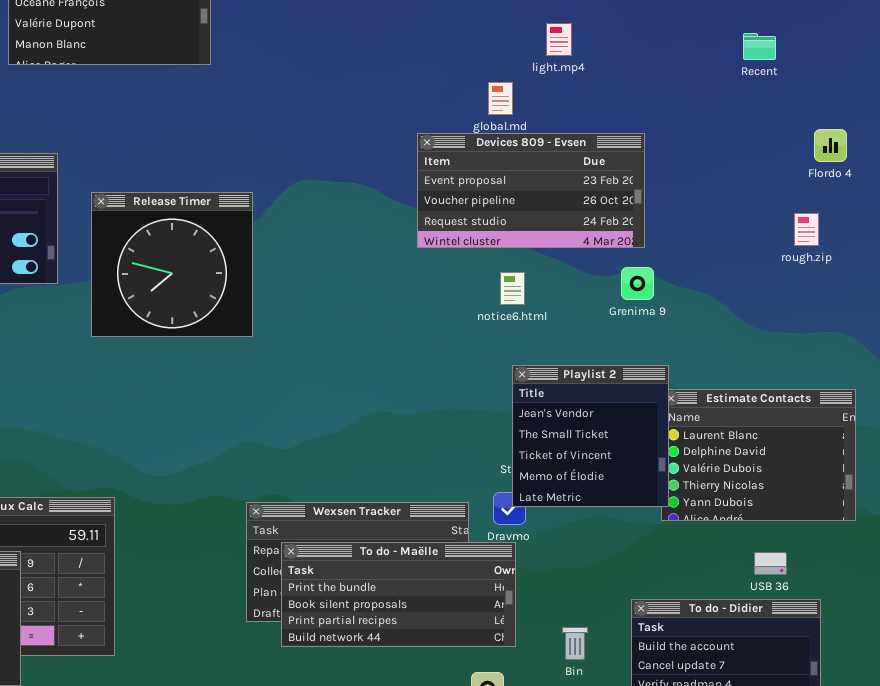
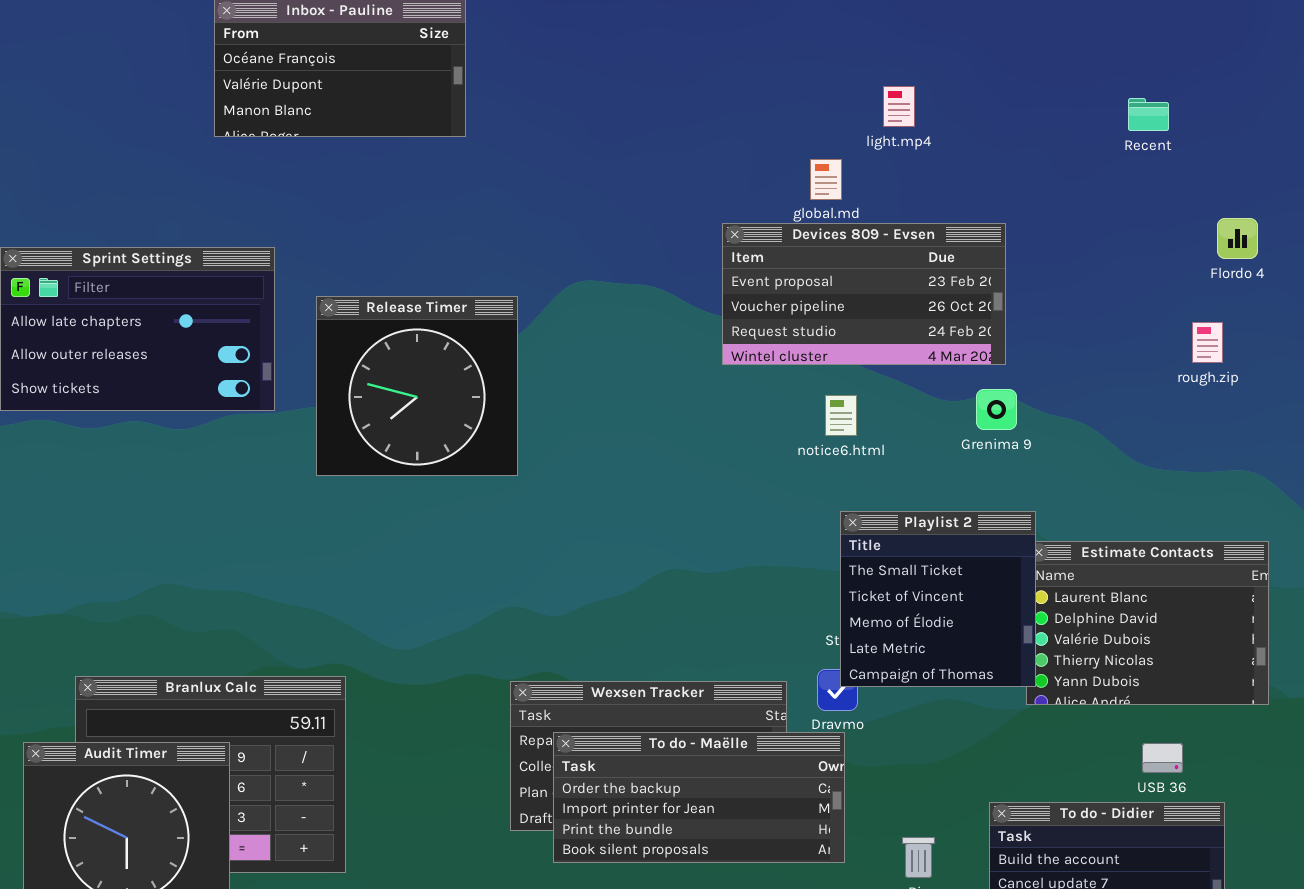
Playlist 2: [512,365,669,507] -> [840,511,1036,687], scrolled down 1 row
To do - Maëlle: [281,542,516,647] -> [553,732,845,863], scrolled up 2 rows

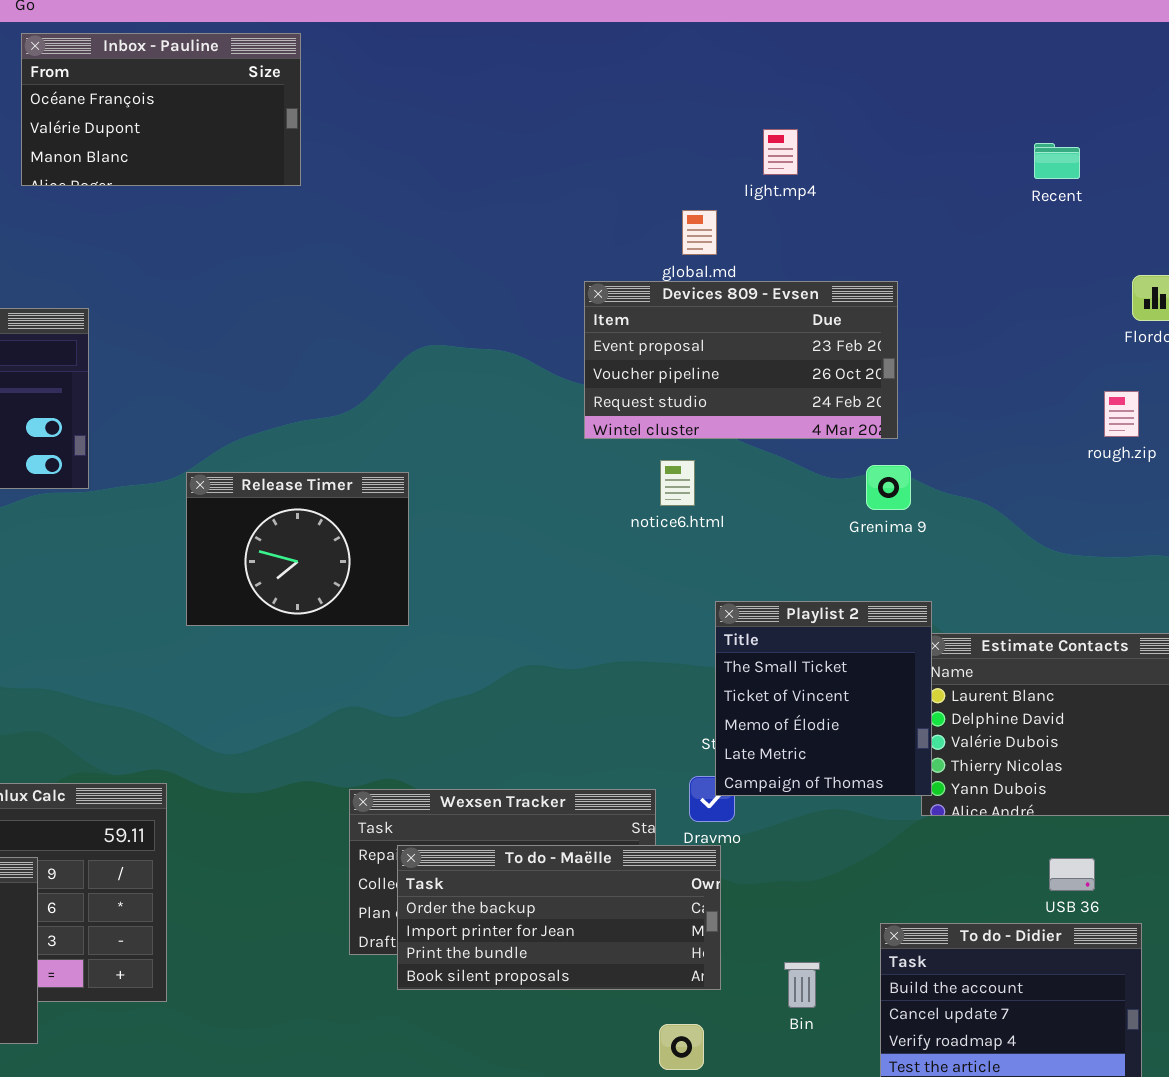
Release Timer: [316,296,518,476] -> [186,472,409,626], moved, resized
notice6.html: [825,395,857,436] -> [660,460,695,506], moved

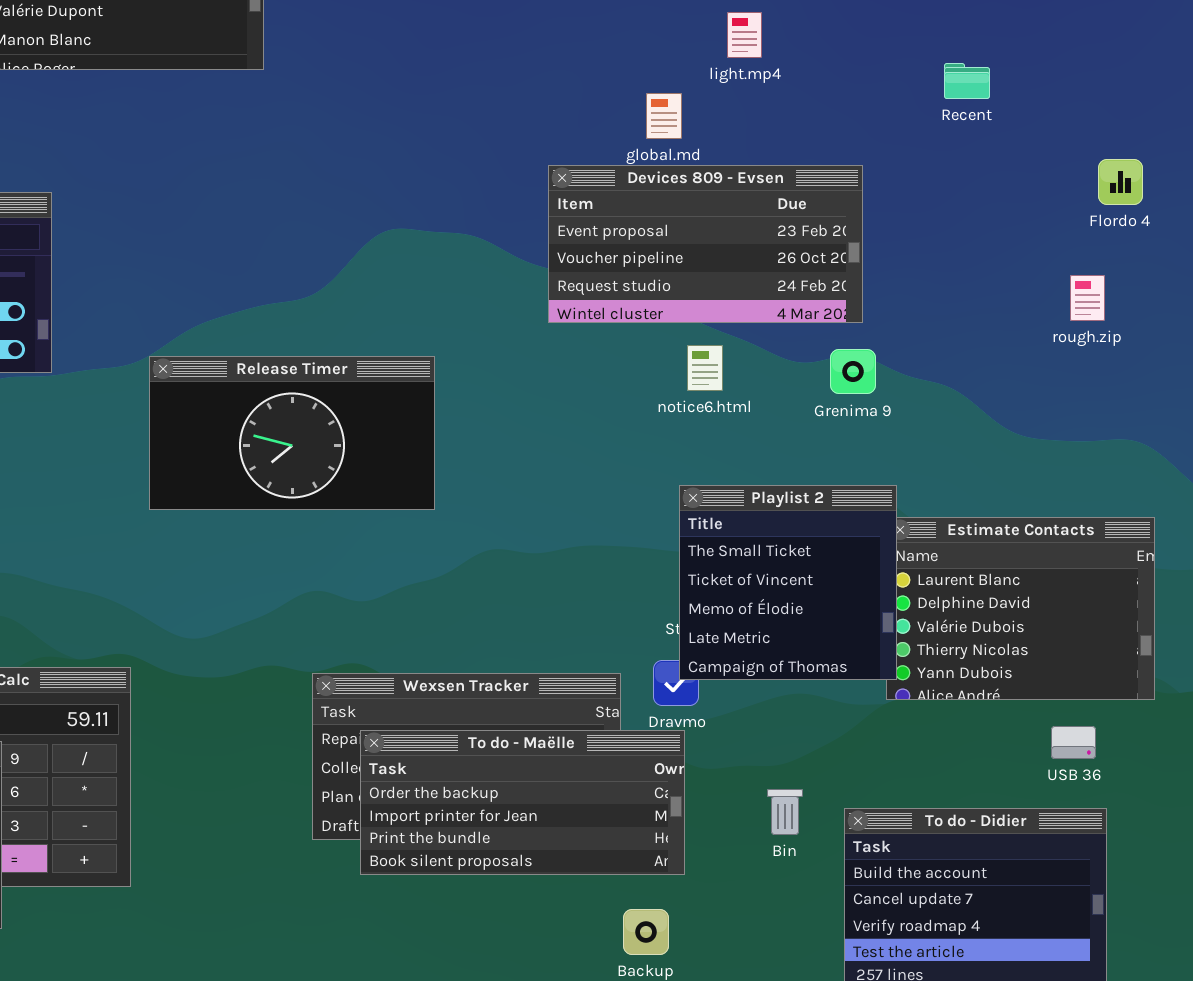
Recent: [1034,143,1080,179] -> [944,63,990,99], moved
notice6.html: [660,460,695,506] -> [687,345,723,391], moved
Release Timer: [186,472,409,626] -> [149,356,435,510], resized
USB 36: [1049,858,1095,891] -> [1051,726,1096,759], moved
Bin: [784,962,820,1008] -> [767,789,803,835], moved

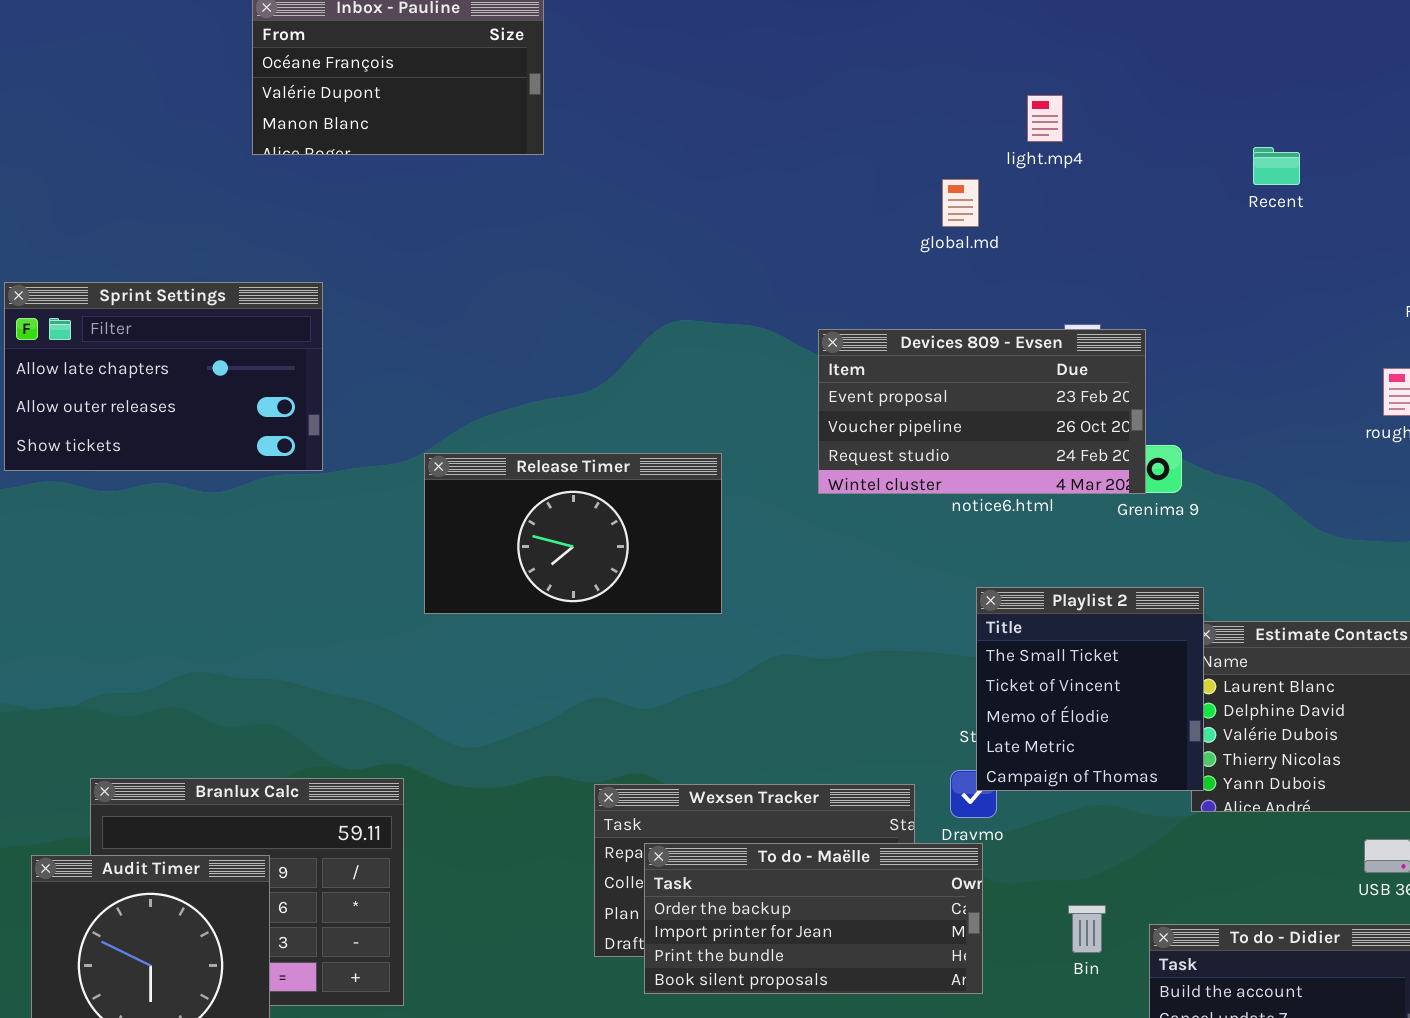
Devices 809 - Evsen: [548,165,863,323] -> [818,329,1146,494], moved

